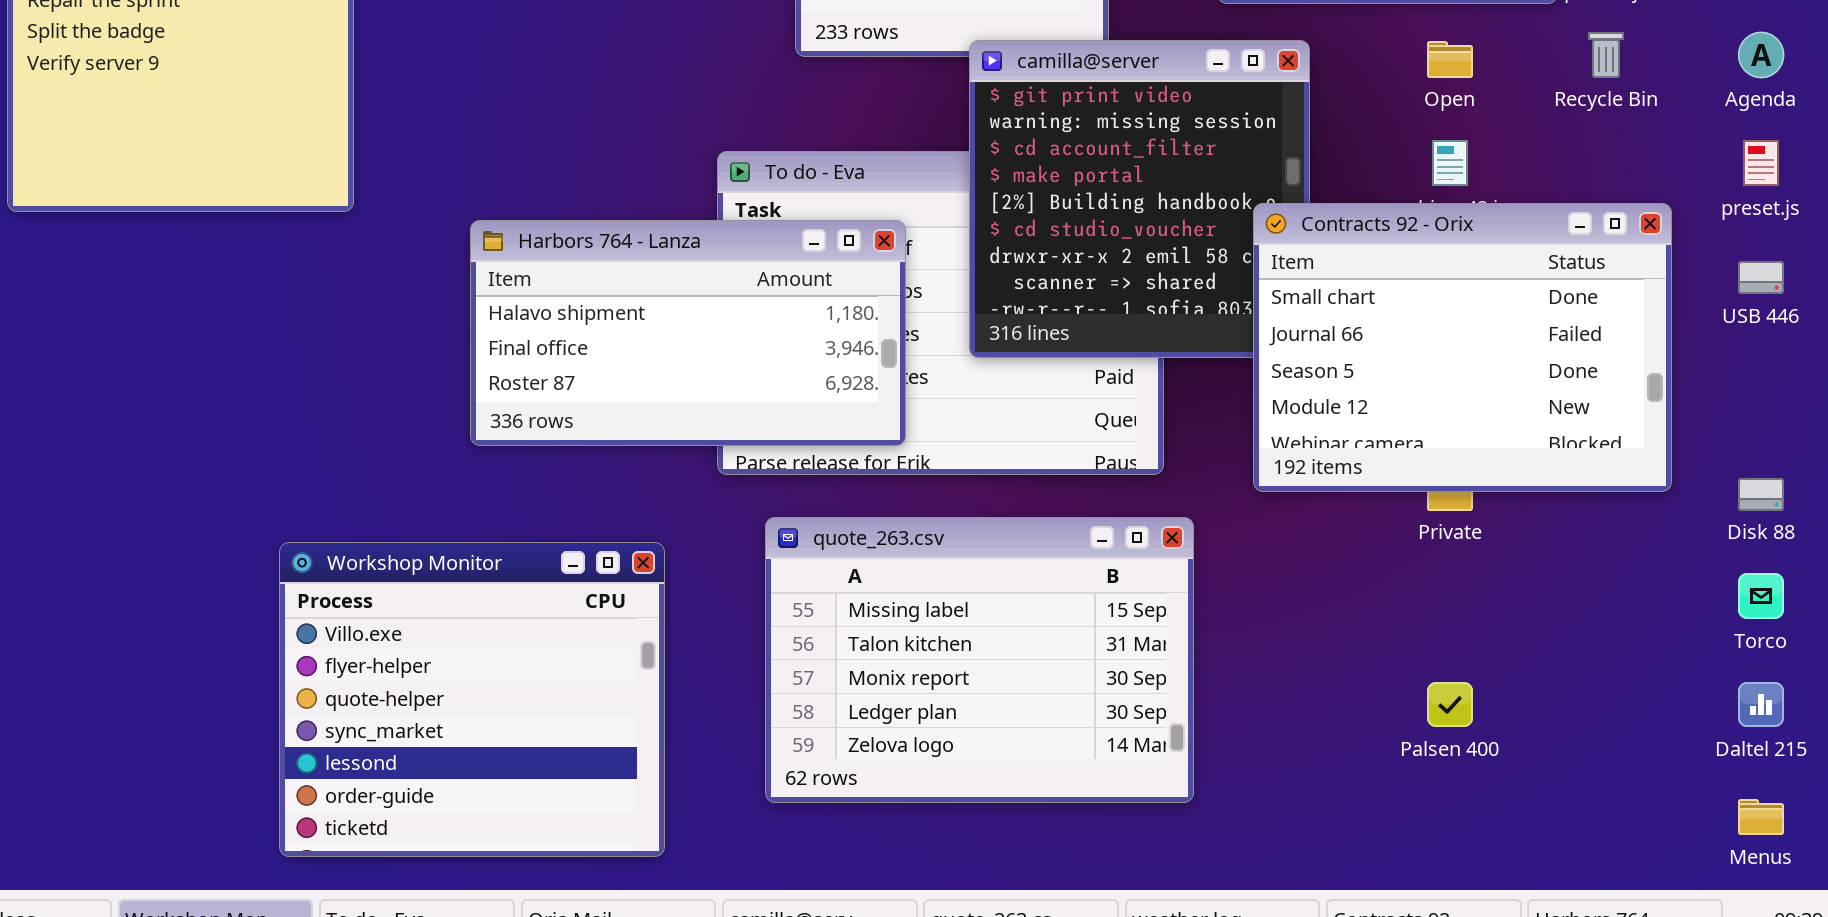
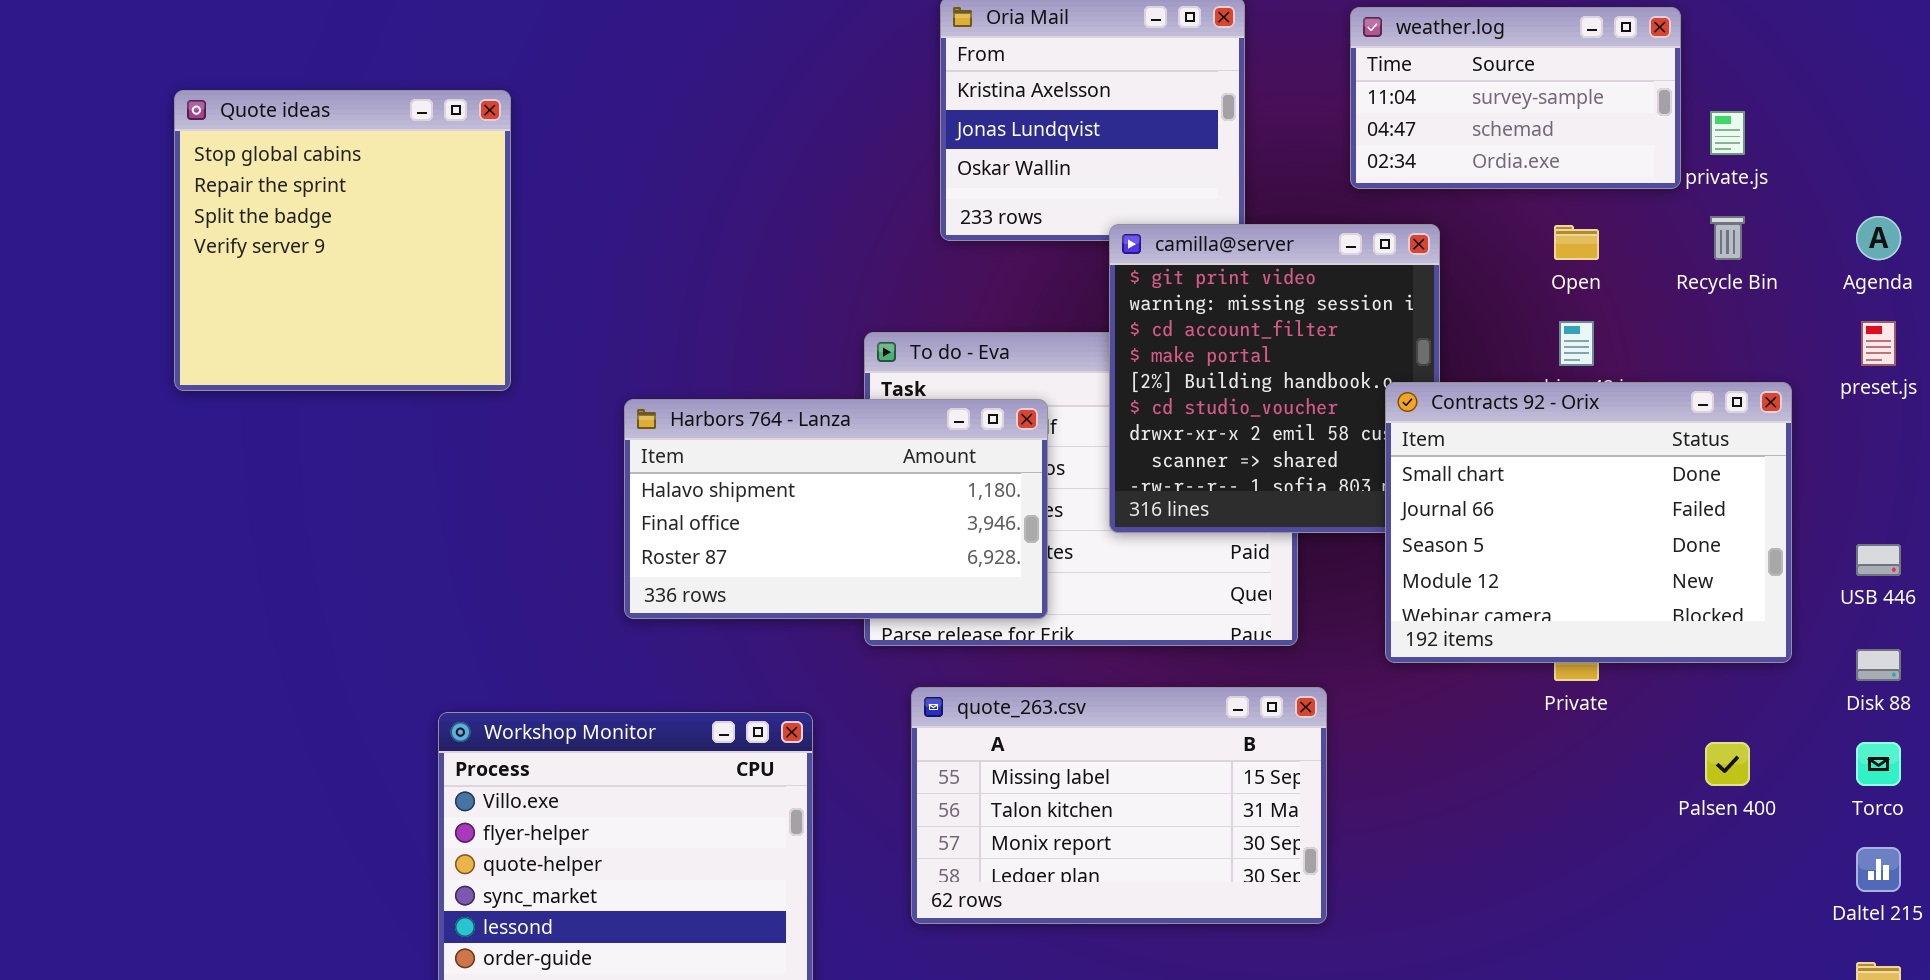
USB 446: [1738,261,1784,294] -> [1856,544,1901,576], moved
quote_263.csv: [765,517,1194,803] -> [911,687,1327,924], resized
Palsen 400: [1427,682,1473,727] -> [1705,742,1750,786], moved

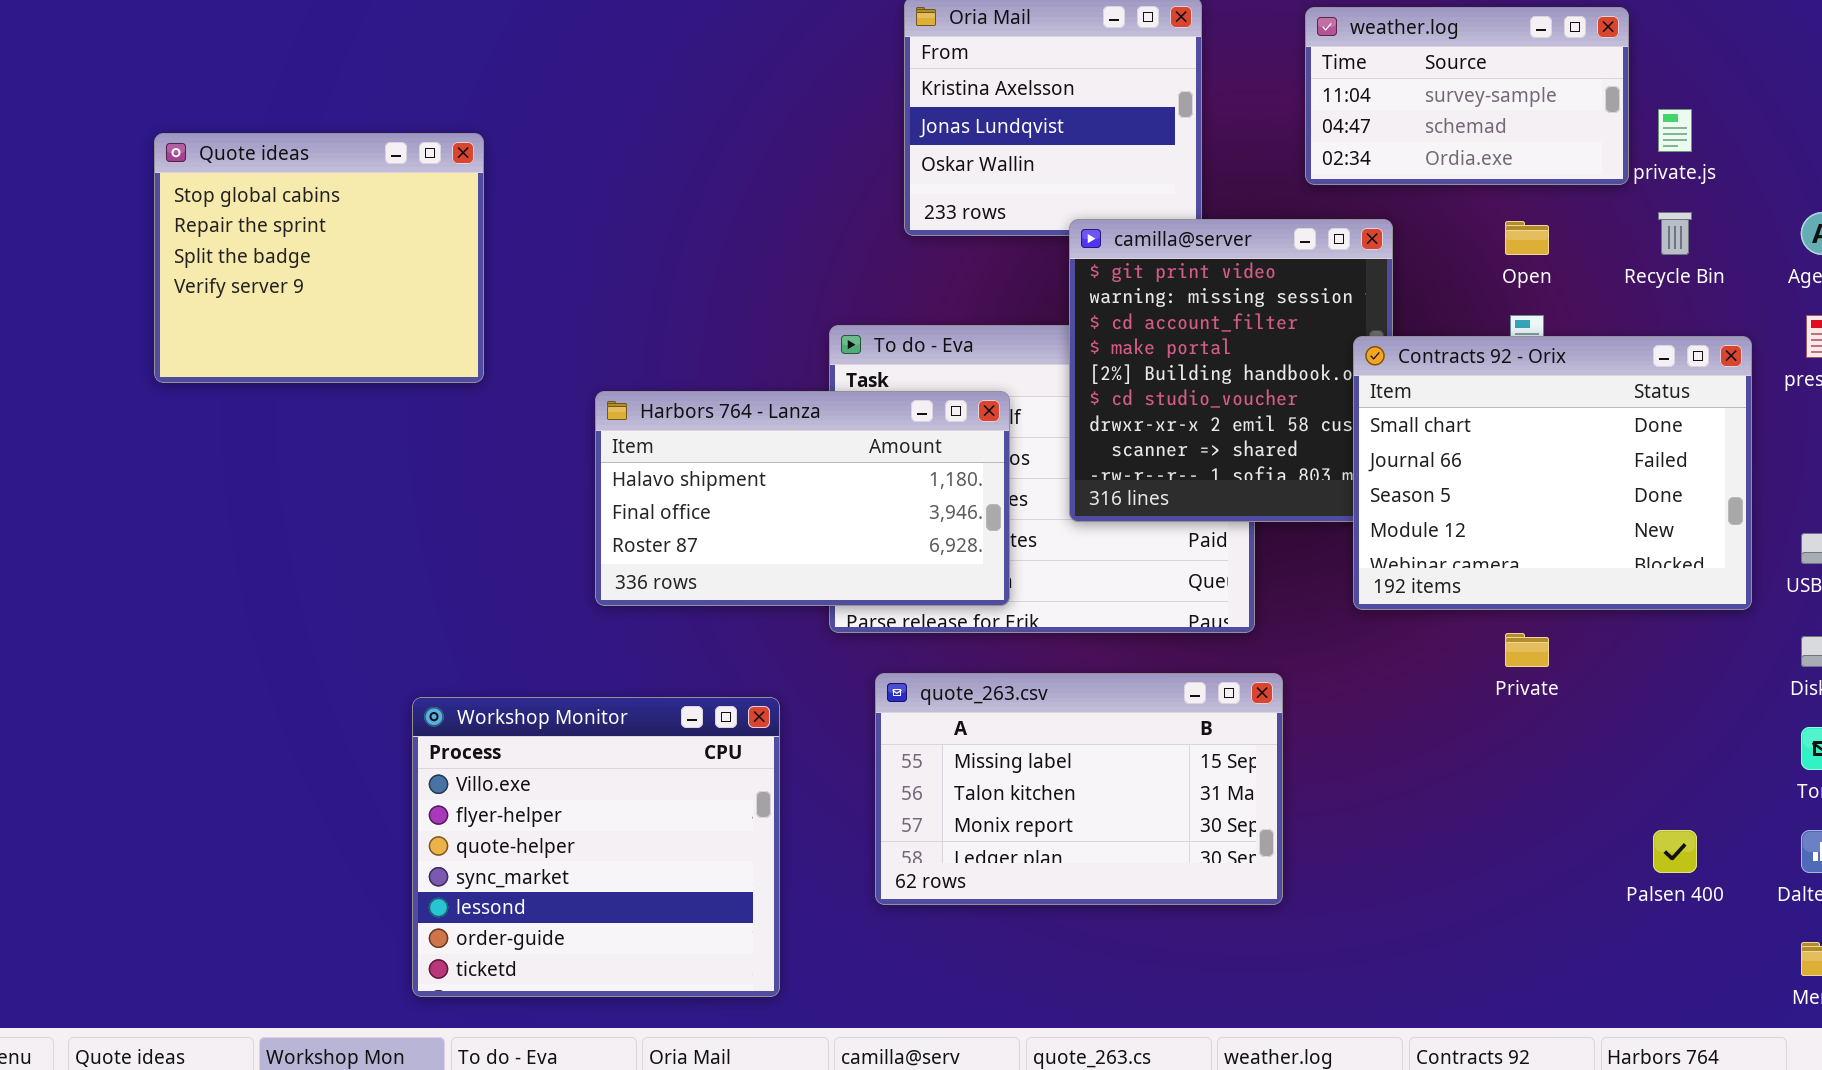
Quote ideas: [174,90,511,391] -> [154,133,484,383], resized
Contracts 92 - Orix: [1385,382,1792,663] -> [1353,336,1752,610], moved
Palsen 400: [1705,742,1750,786] -> [1653,830,1697,873], moved

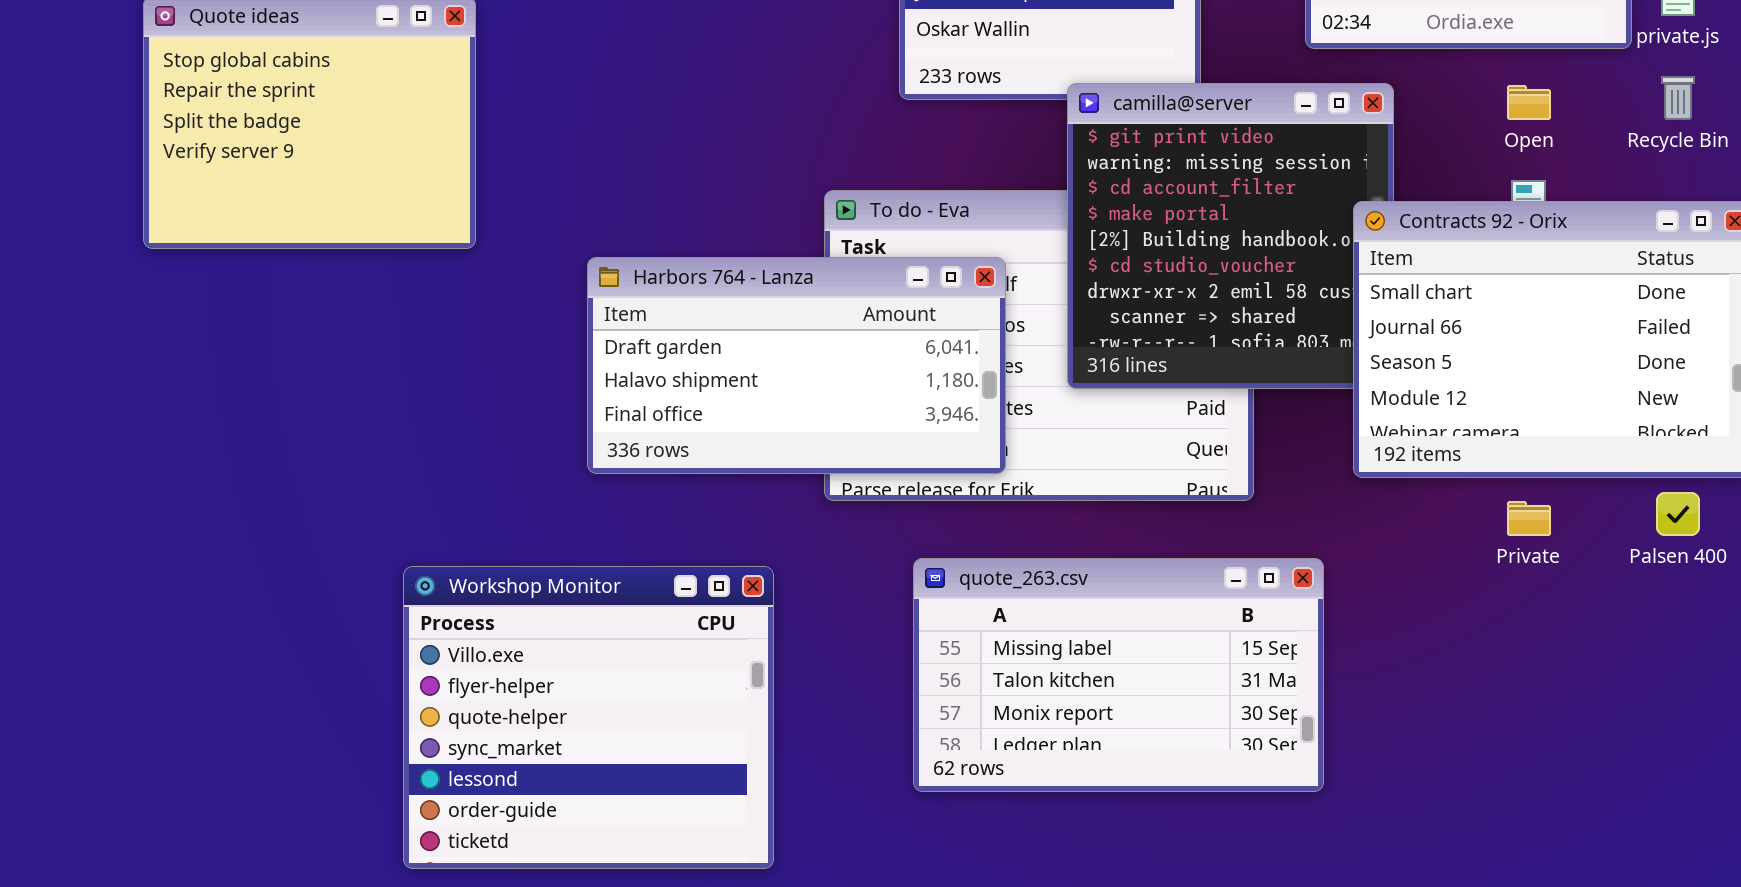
Harbors 764 - Lanza: [595,391,1010,606] -> [587,257,1006,474], scrolled up 1 row
quote_263.csv: [875,673,1283,905] -> [913,558,1324,792], moved
Palsen 400: [1653,830,1697,873] -> [1656,492,1700,536], moved

